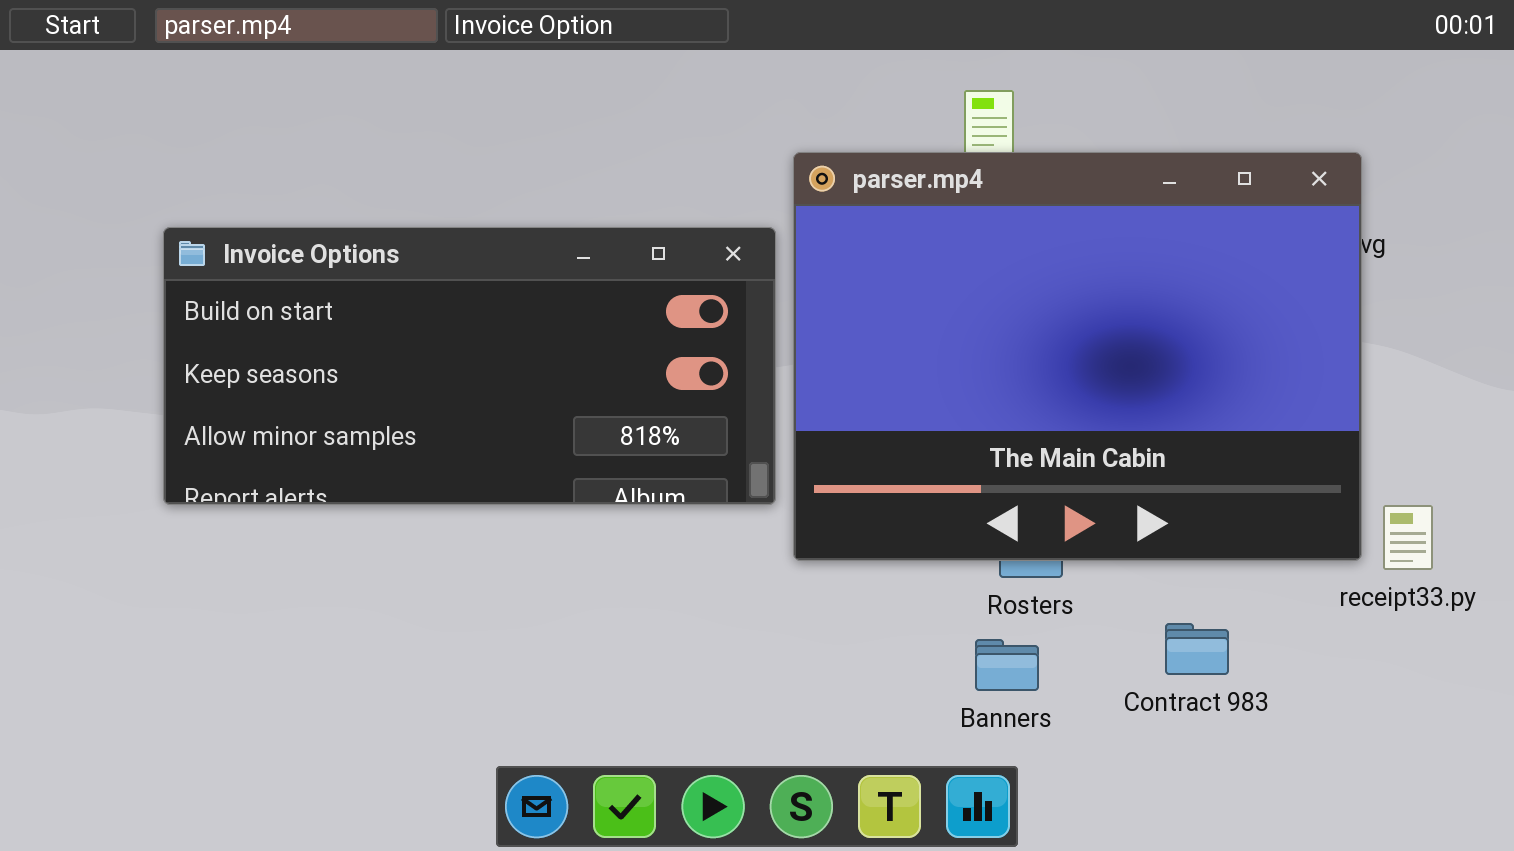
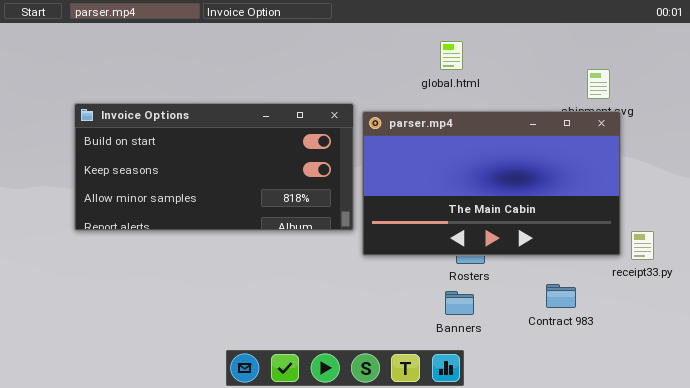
parser.mp4: [793,152,1362,561] -> [362,111,621,256], resized
Contract 983: [1165,623,1229,675] -> [546,284,576,308], moved

